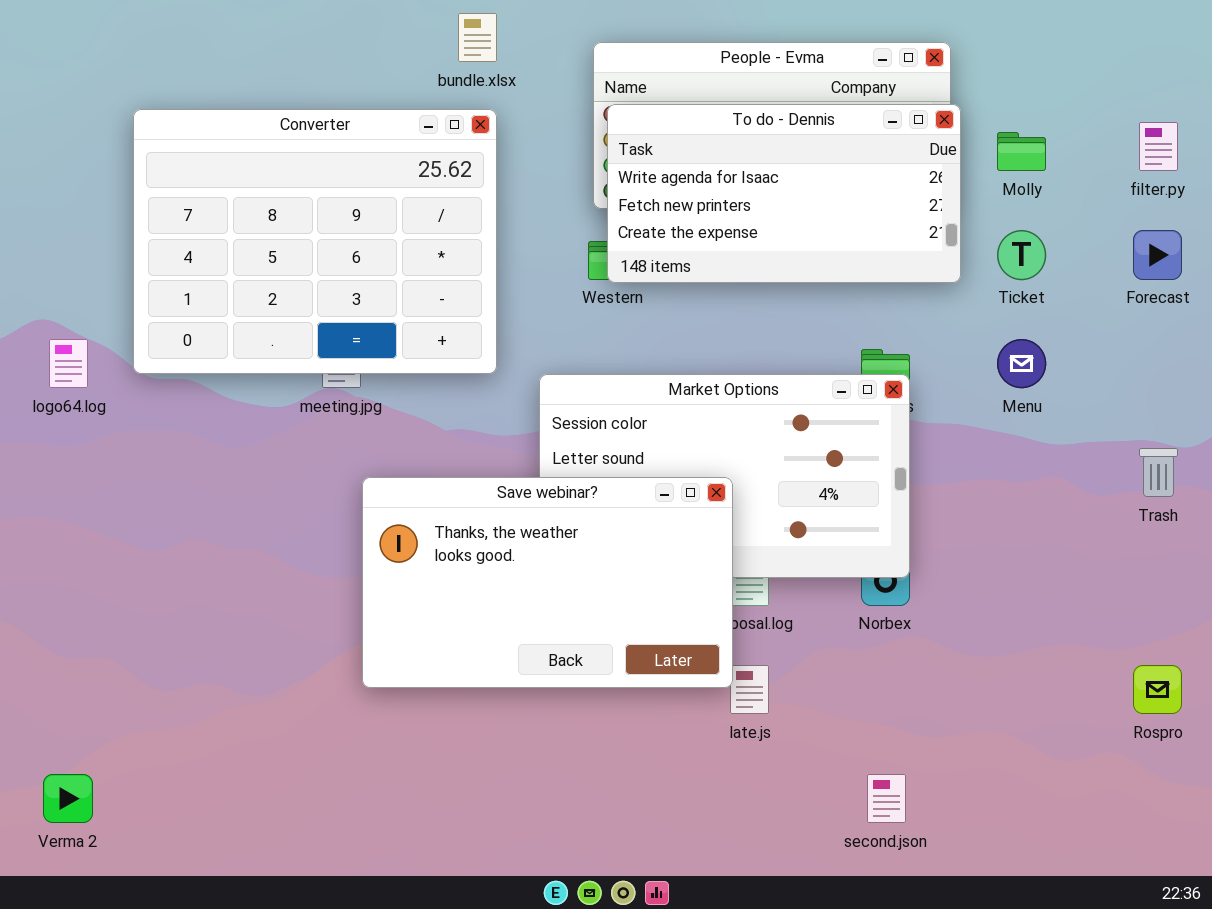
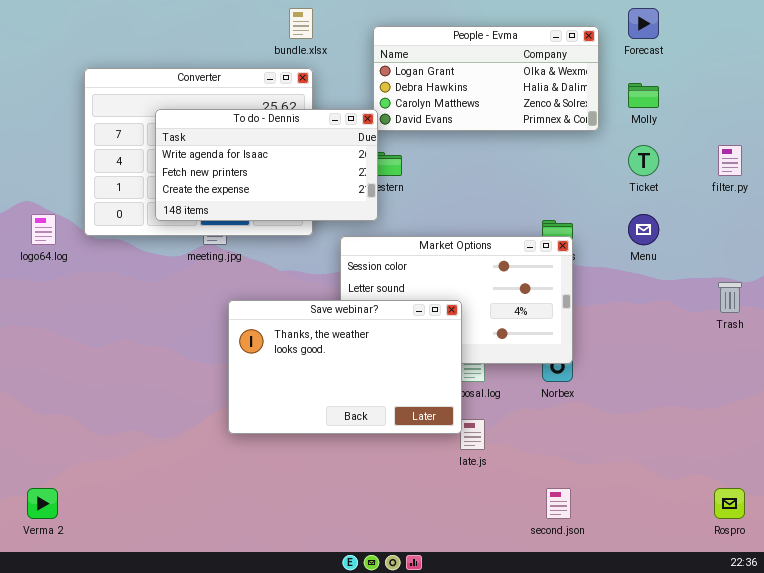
To do - Dennis: [607,104,961,283] -> [155,109,378,221], moved
filter.py: [1139,122,1178,171] -> [718,145,742,176], moved
Forecast: [1133,230,1182,280] -> [628,8,659,39], moved
Rospro: [1133,665,1182,714] -> [714,488,745,519], moved

